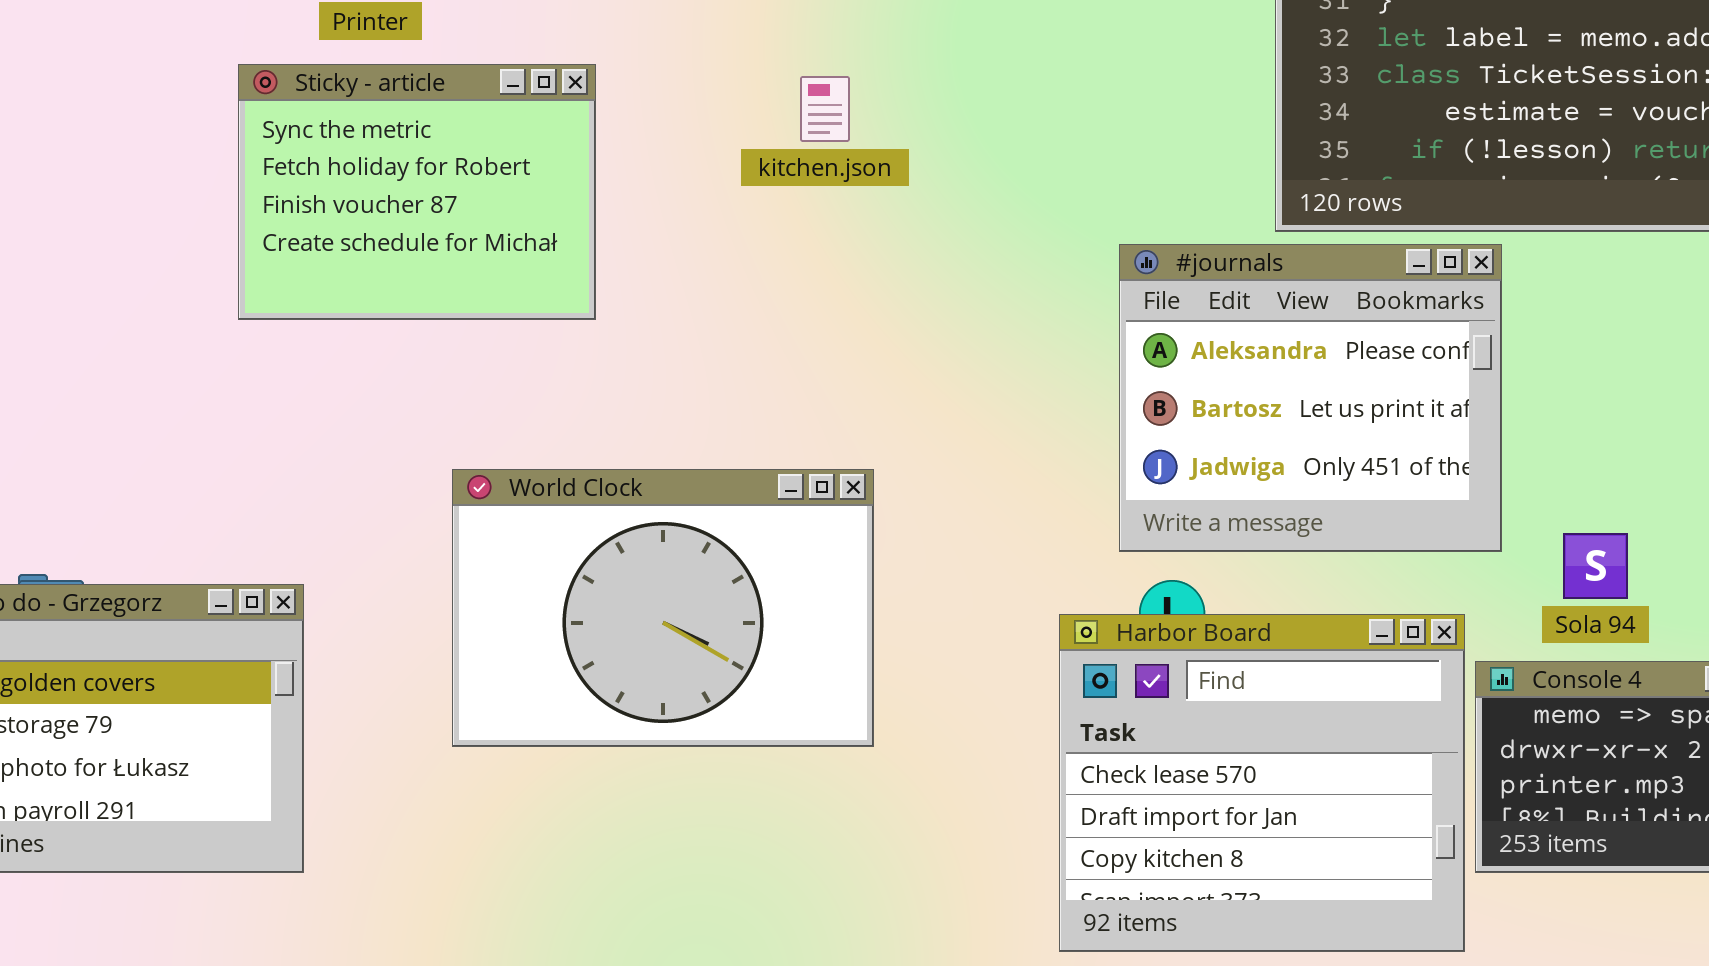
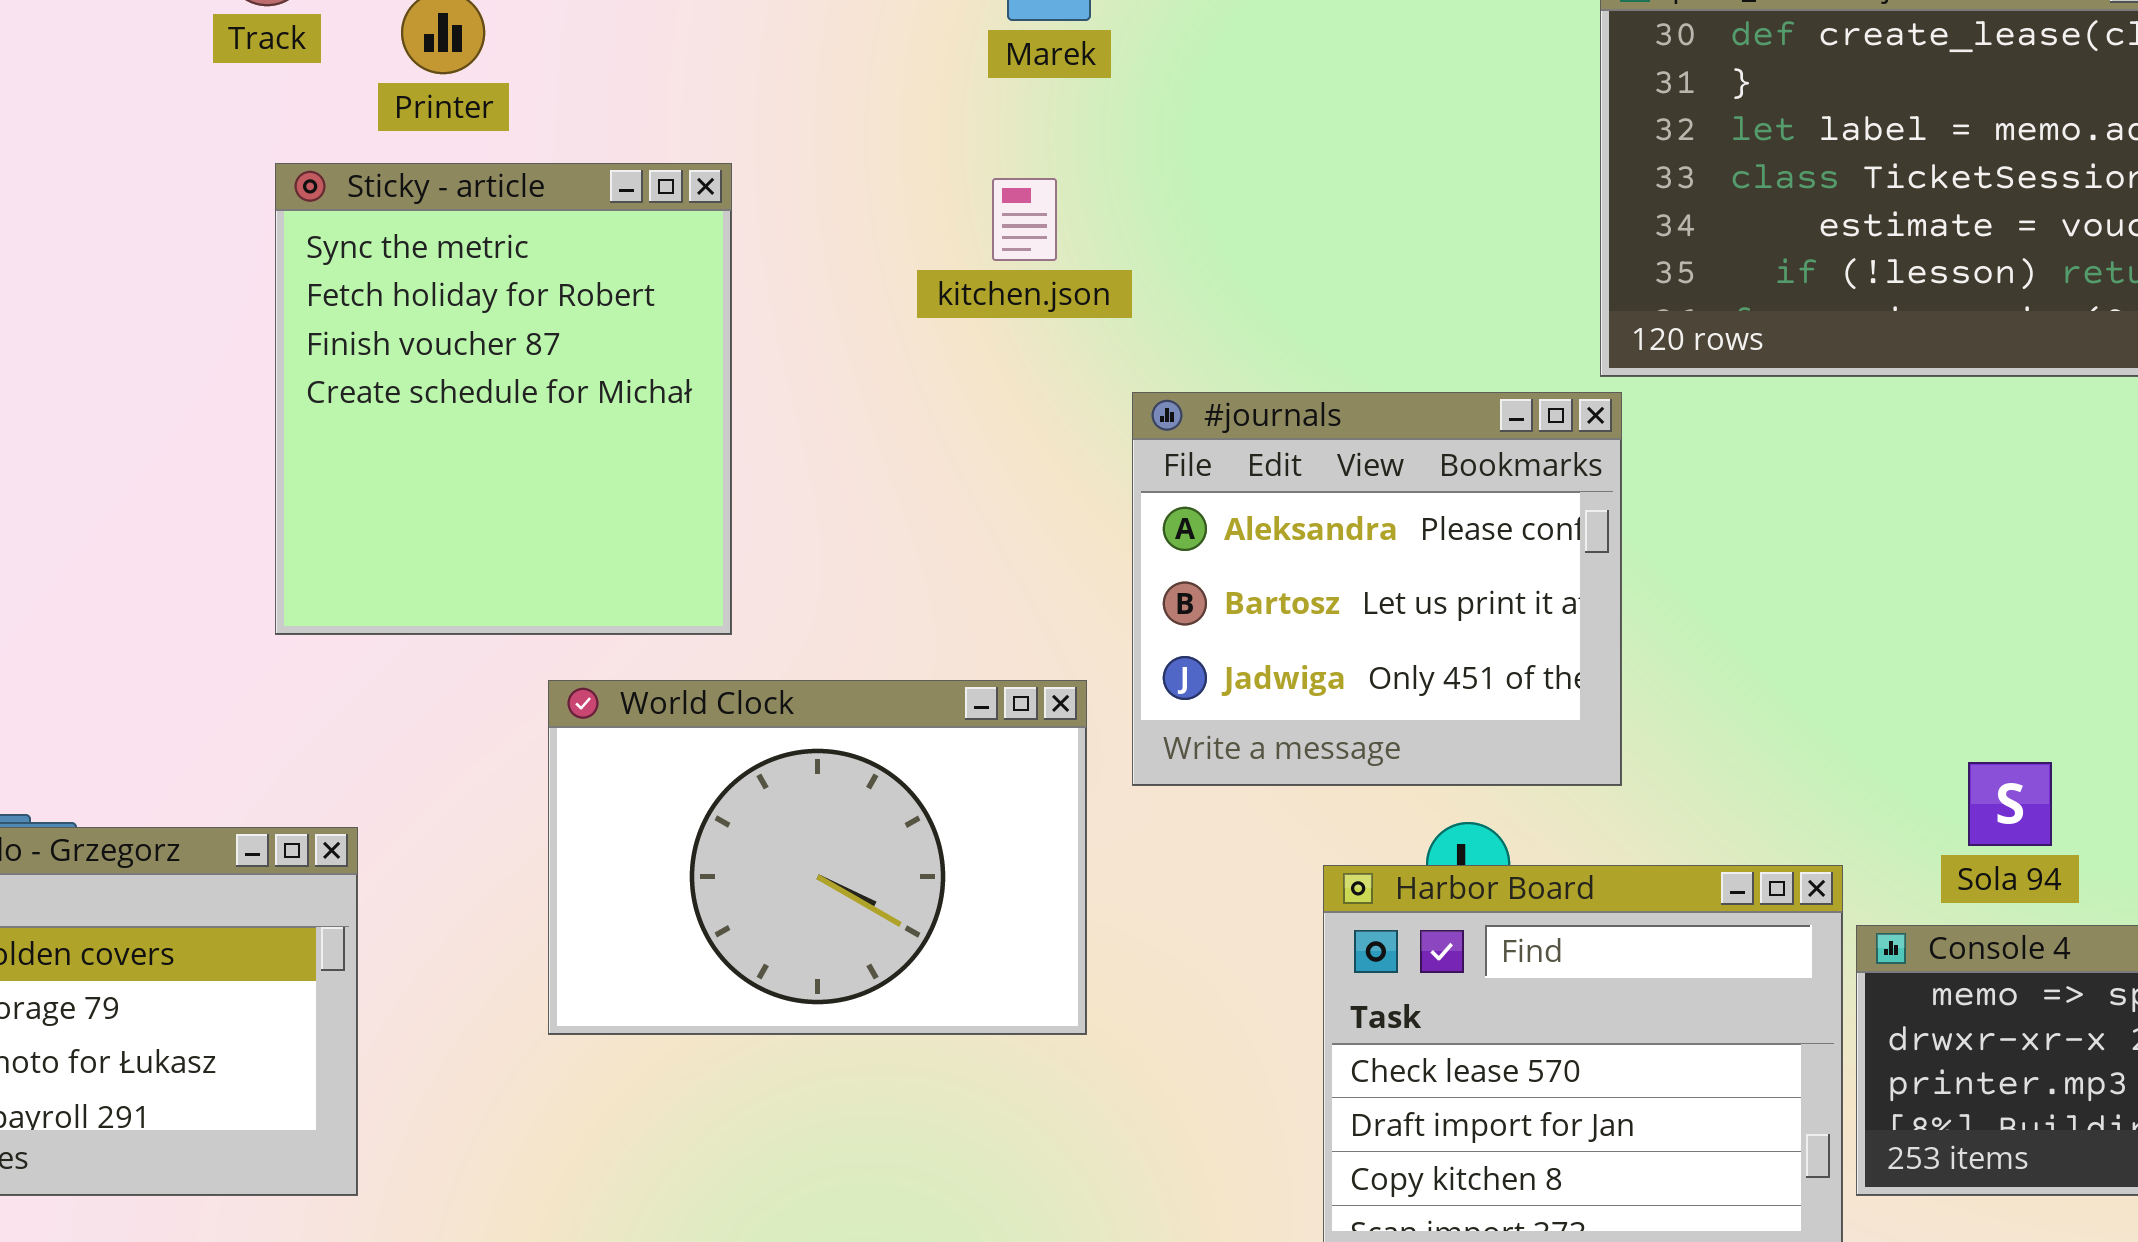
Sticky - article: [238,64,596,320] -> [275,163,732,635], resized
#journals: [1119,244,1502,552] -> [1132,392,1622,786], moved

